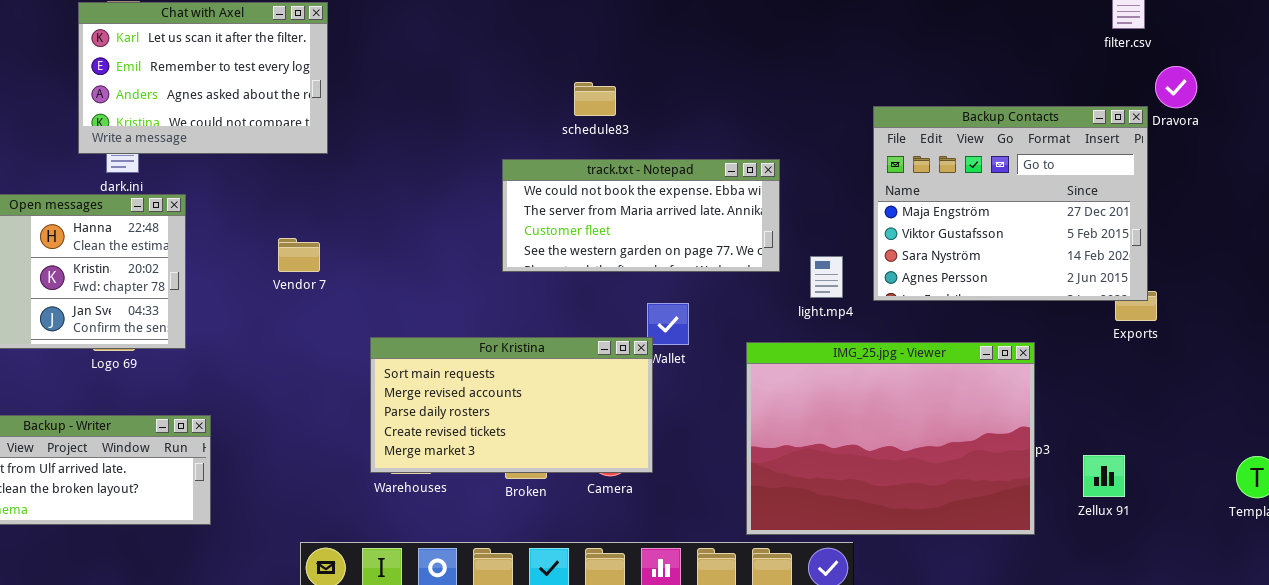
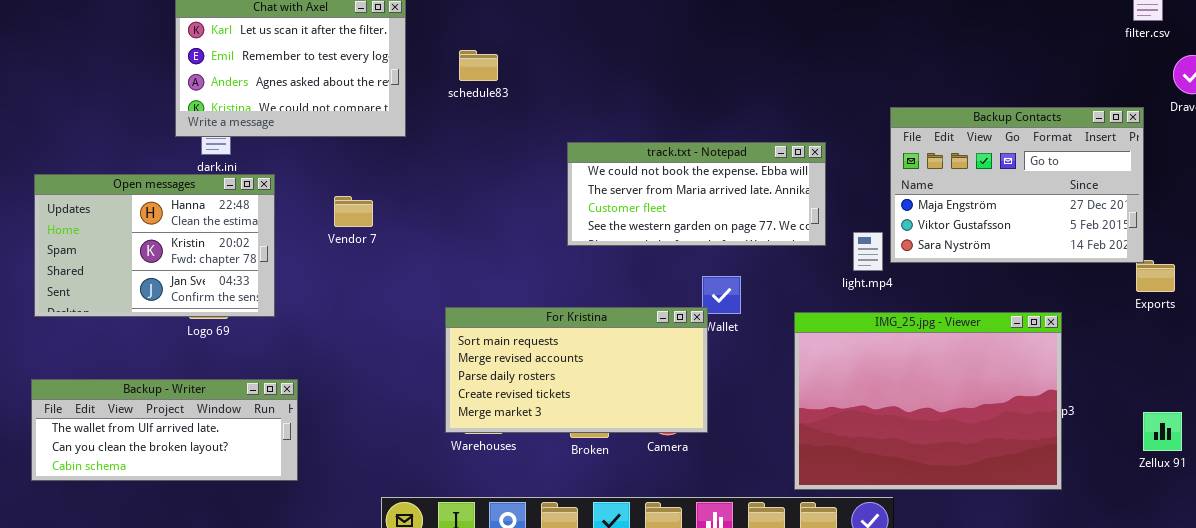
schedule83: [574,82,616,116] -> [459,50,498,81], moved
Backup Contacts: [873,106,1148,301] -> [890,107,1144,263], moved, resized
Vendor 7: [278,238,320,272] -> [334,196,373,227], moved
Zellux 91: [1083,455,1125,497] -> [1143,412,1182,451], moved

